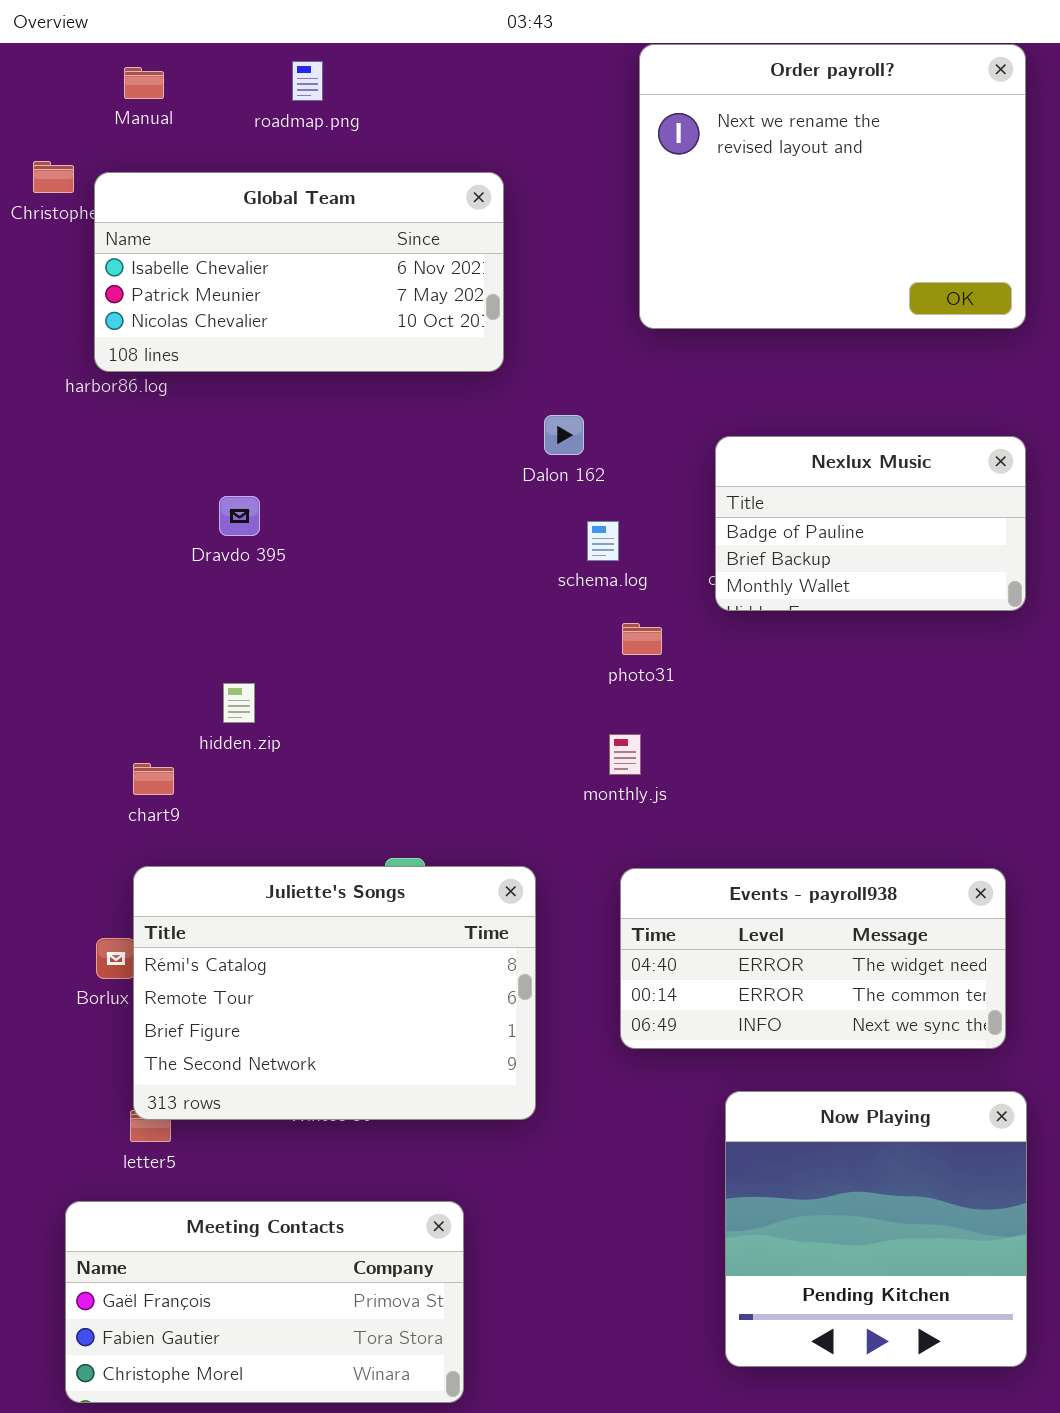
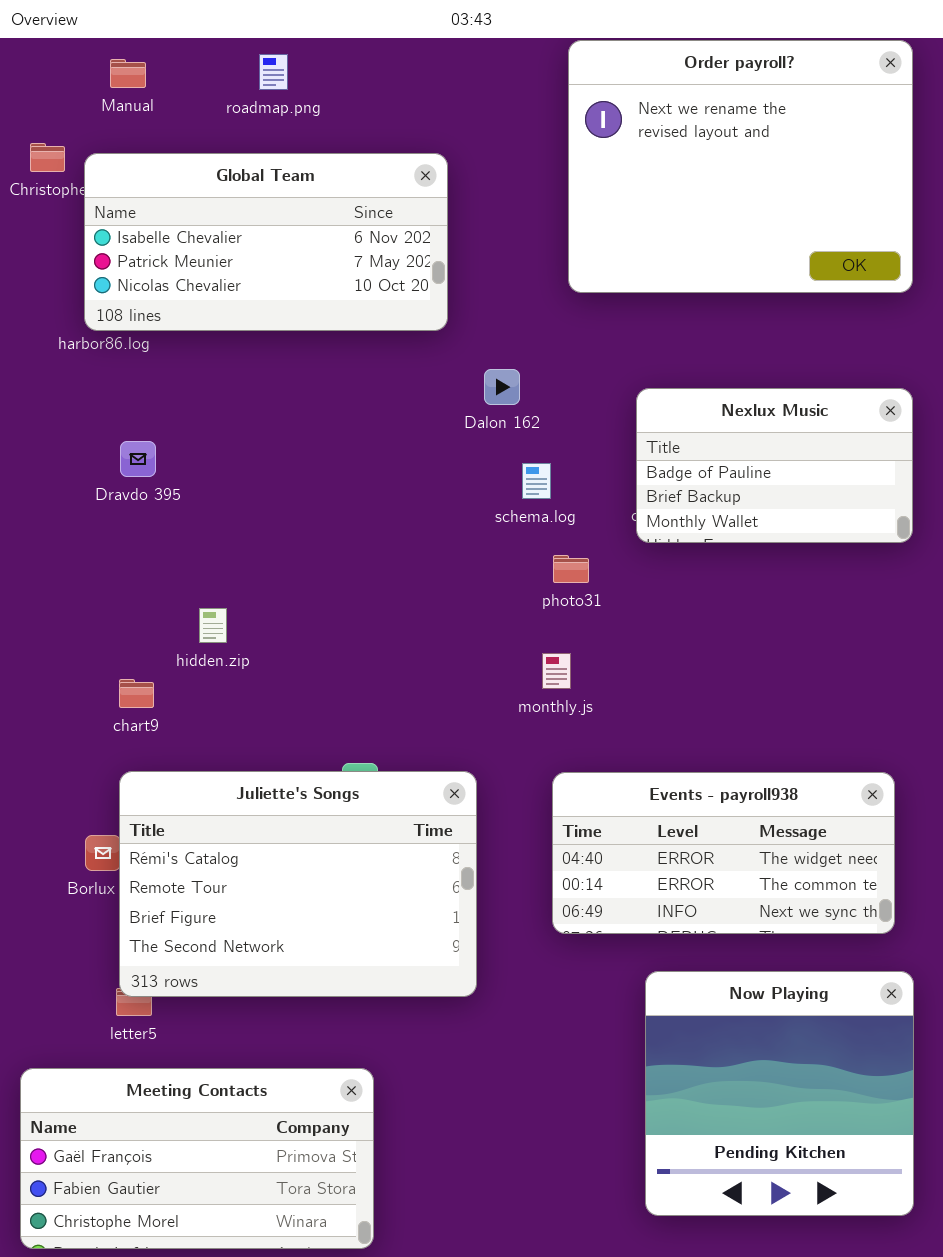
Dravdo 395: [219,496,260,536] -> [120,441,156,477], moved
Meeting Contacts: [65,1201,464,1403] -> [20,1068,374,1249], moved

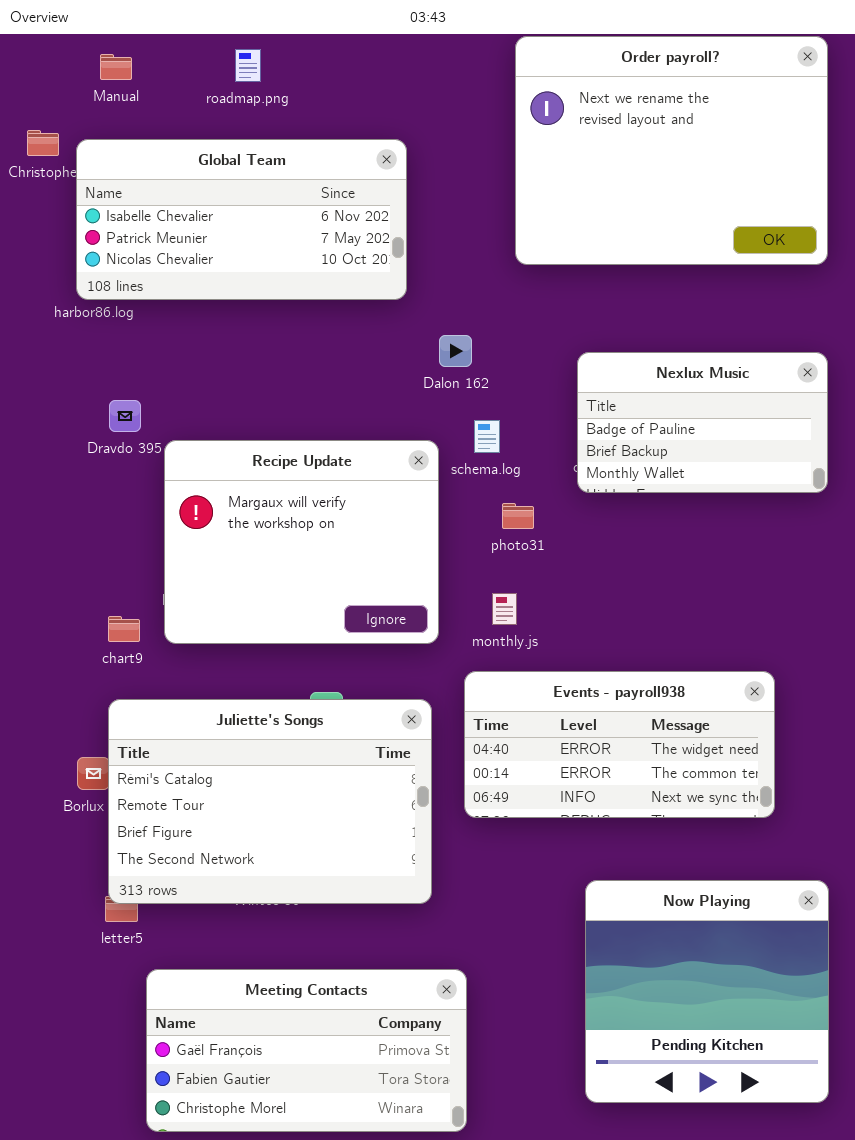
Recipe Update: none -> [164,440,439,644], opened
Events - payroll938: [552,772,895,934] -> [464,671,775,818], moved
Meeting Contacts: [20,1068,374,1249] -> [146,969,467,1132], moved

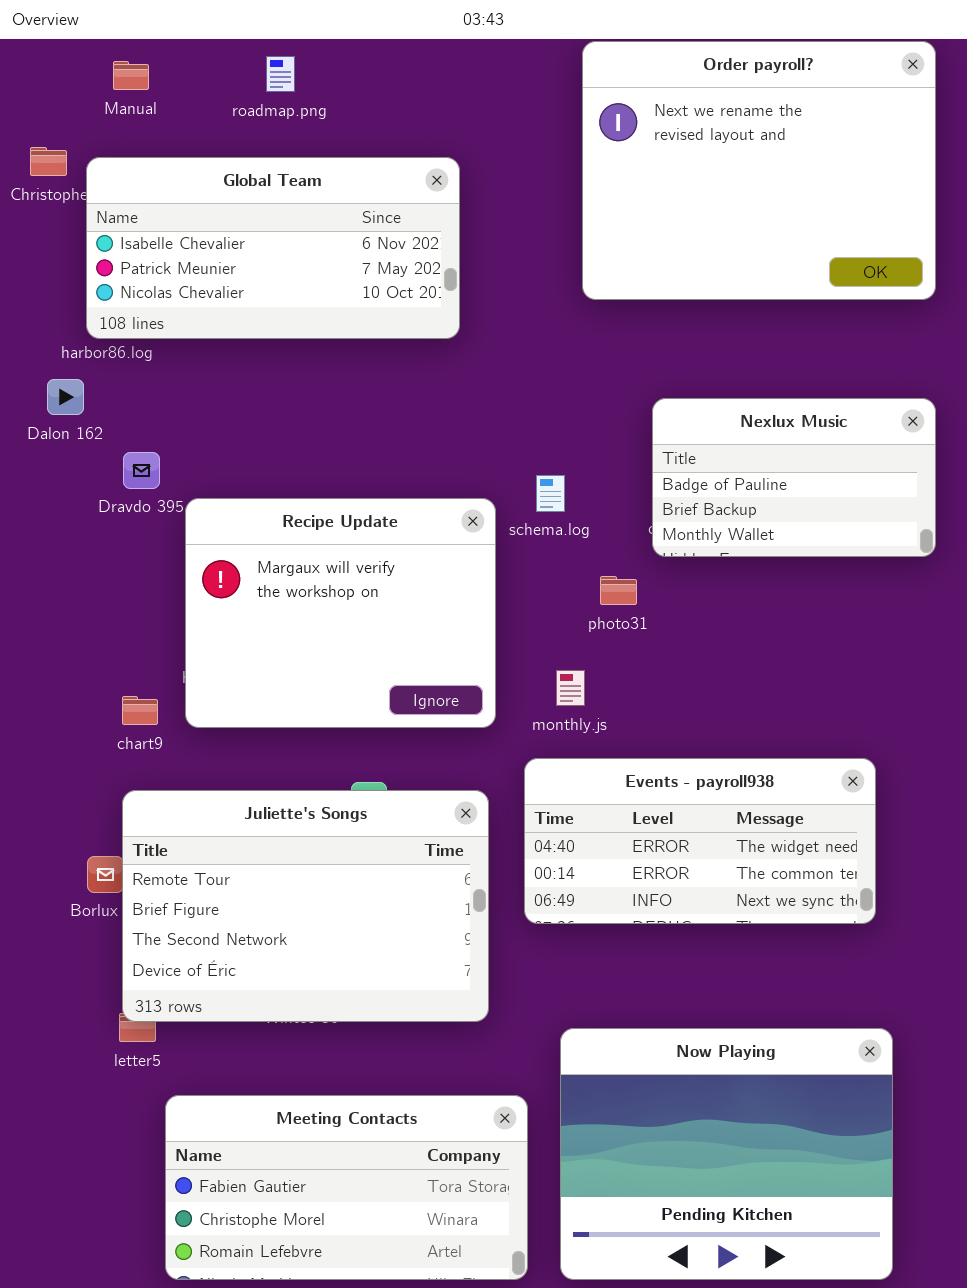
Dalon 162: [439,335,472,367] -> [47,379,84,415], moved
photo31: [502,503,534,529] -> [600,576,637,605], moved
Juliette's Songs: [108,699,432,904] -> [122,790,489,1022], scrolled down 1 row
Now Playing: [585,880,829,1103] -> [560,1028,893,1280], moved, resized
Meeting Contacts: [146,969,467,1132] -> [165,1095,528,1280], scrolled down 1 row

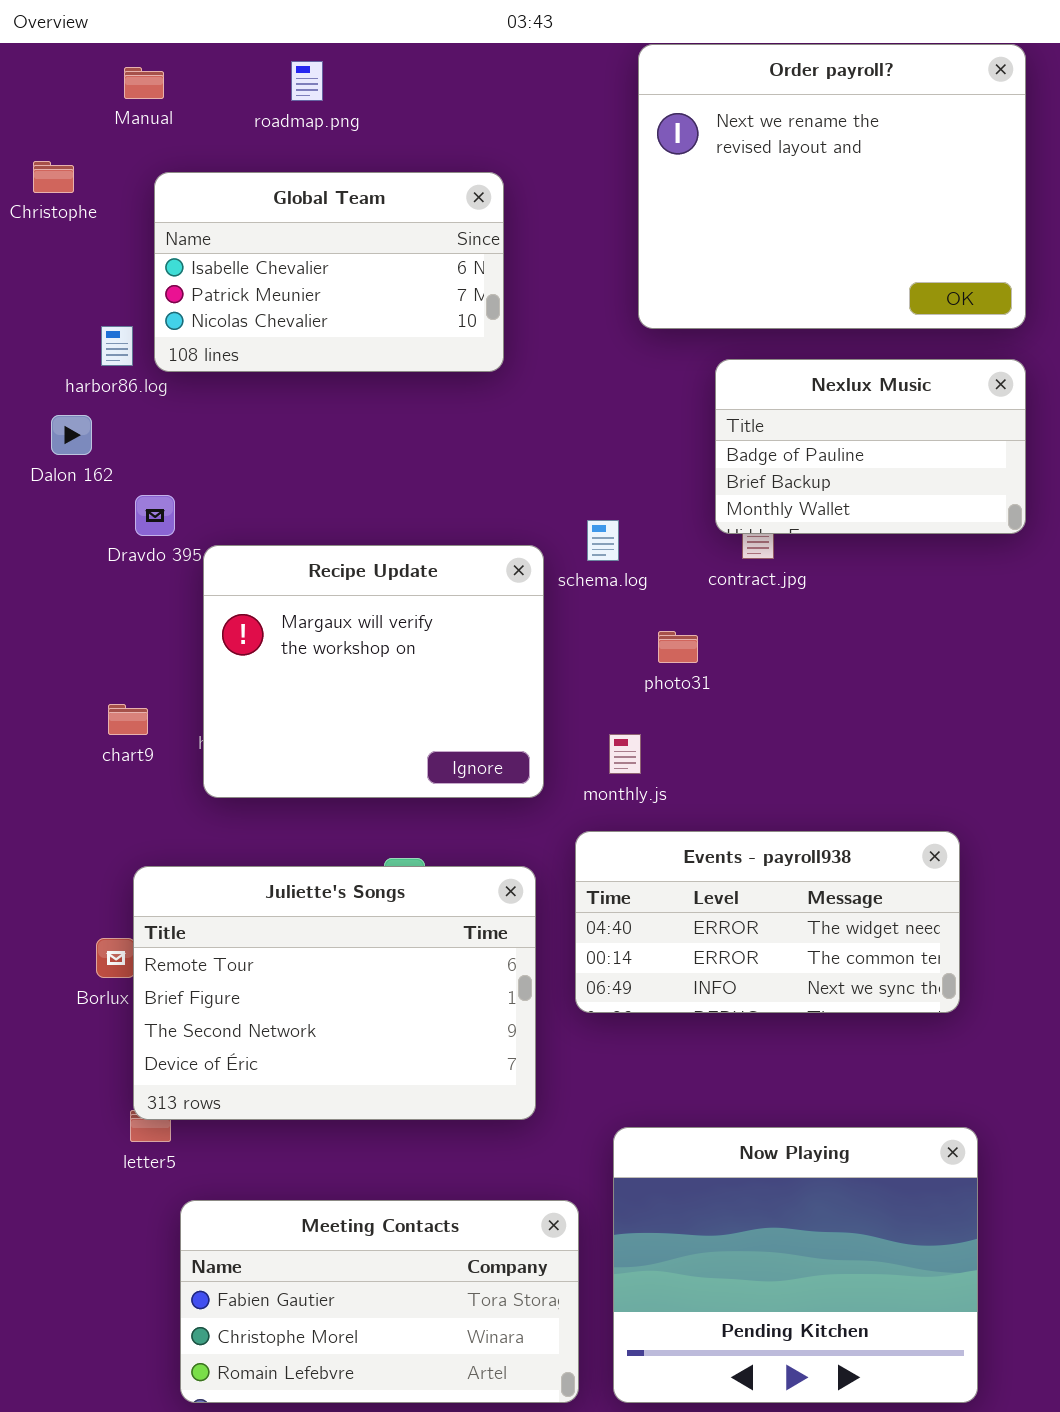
Global Team: [86,157,460,339] -> [154,172,504,372], resized
Nexlux Music: [652,398,936,557] -> [715,359,1026,534], moved
chart9: [122,696,158,725] -> [108,704,148,735], moved

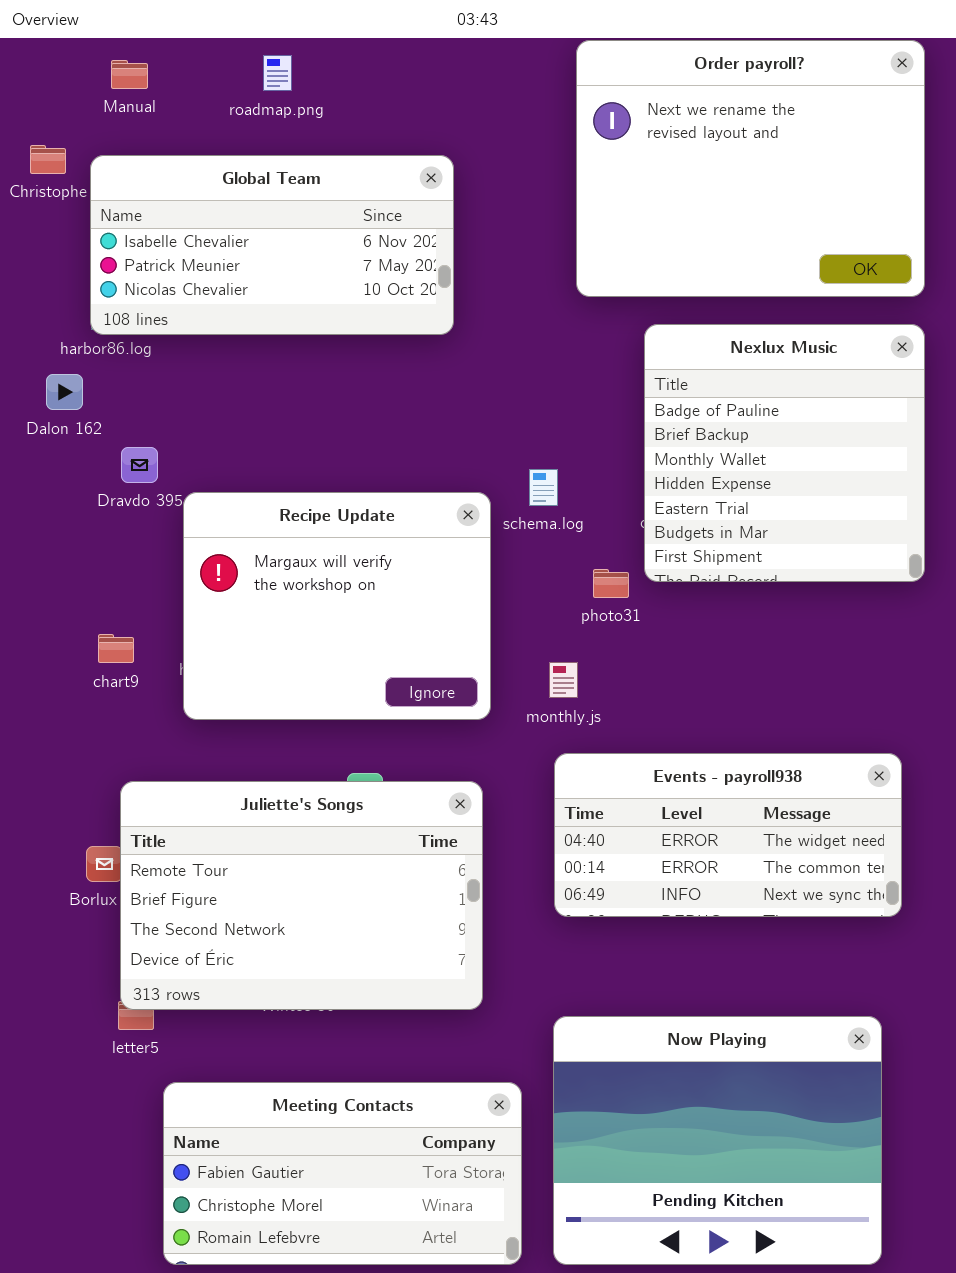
Global Team: [154,172,504,372] -> [90,155,454,335], resized
Nexlux Music: [715,359,1026,534] -> [644,324,925,582], resized
Events - payroll938: [575,831,960,1013] -> [554,753,902,917], moved

